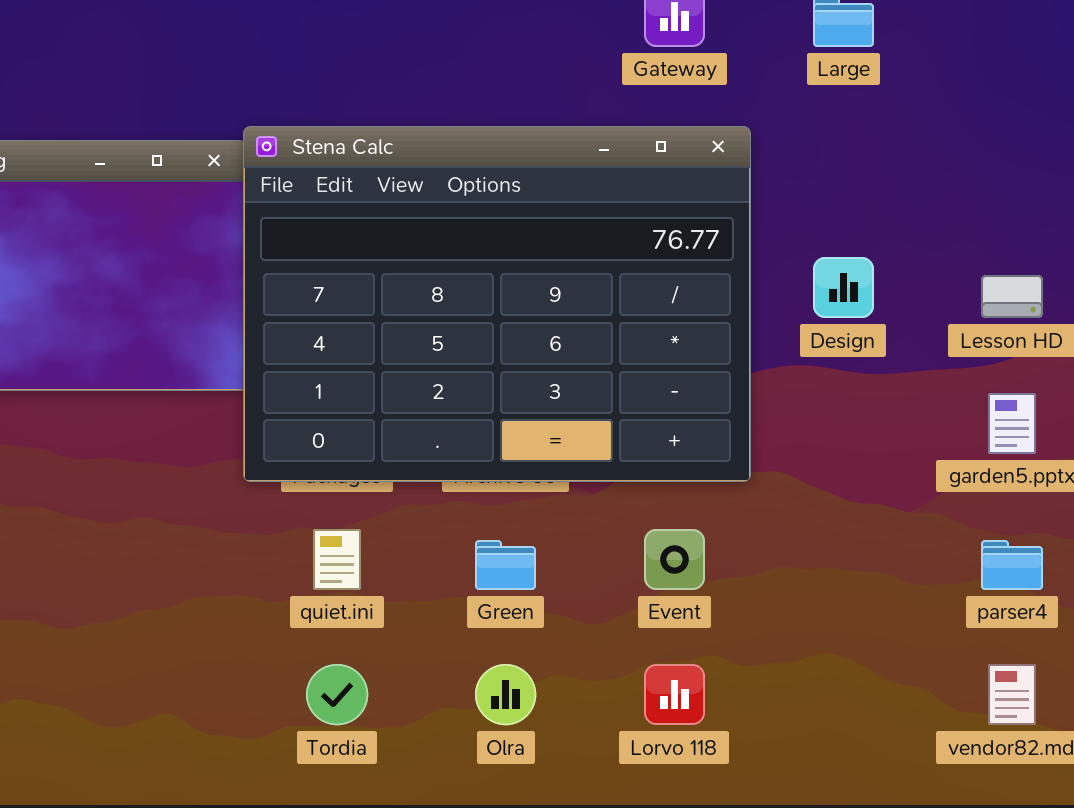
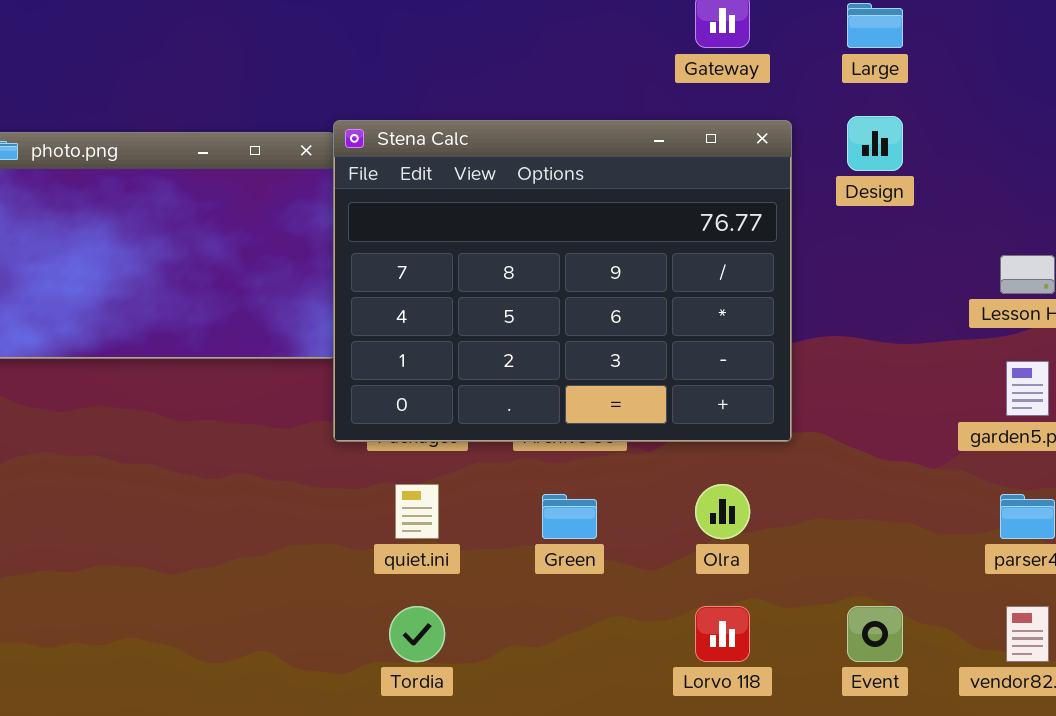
Design: [813,257,874,318] -> [847,116,903,171], moved
Event: [644,529,705,590] -> [847,606,903,662], moved
Olra: [475,664,536,725] -> [695,484,750,539], moved

